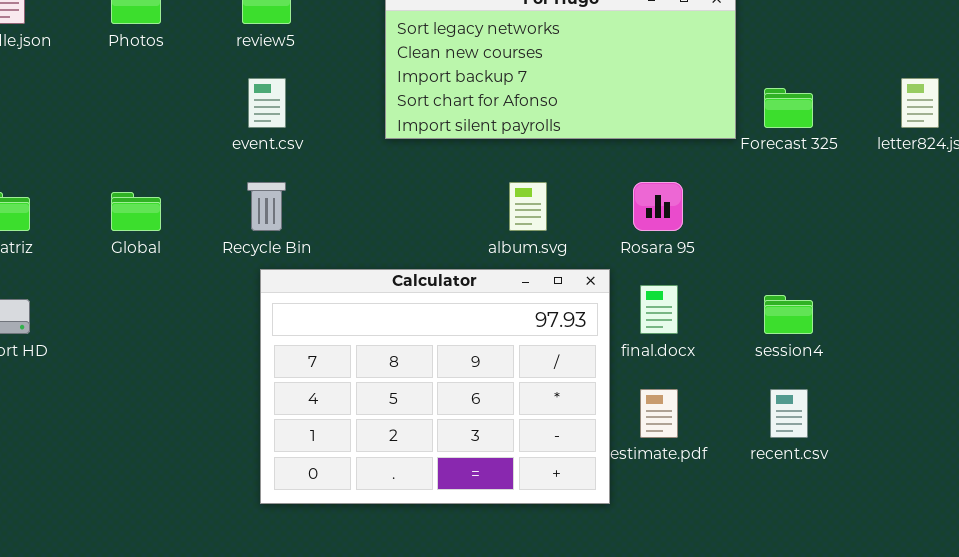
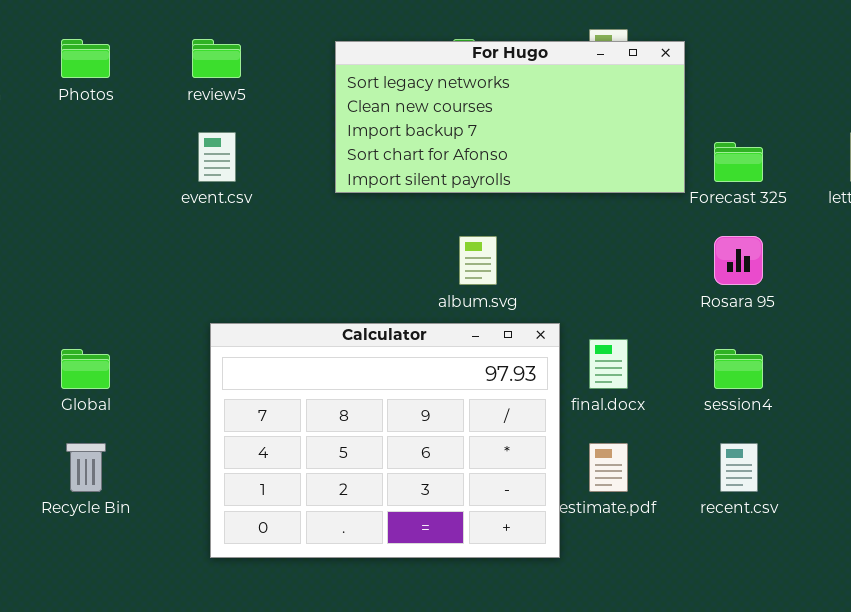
Recycle Bin: [247,182,286,231] -> [66,443,106,492], moved
Rosara 95: [633,182,683,231] -> [714,236,763,285], moved
Global: [111,192,161,231] -> [61,349,110,389], moved

